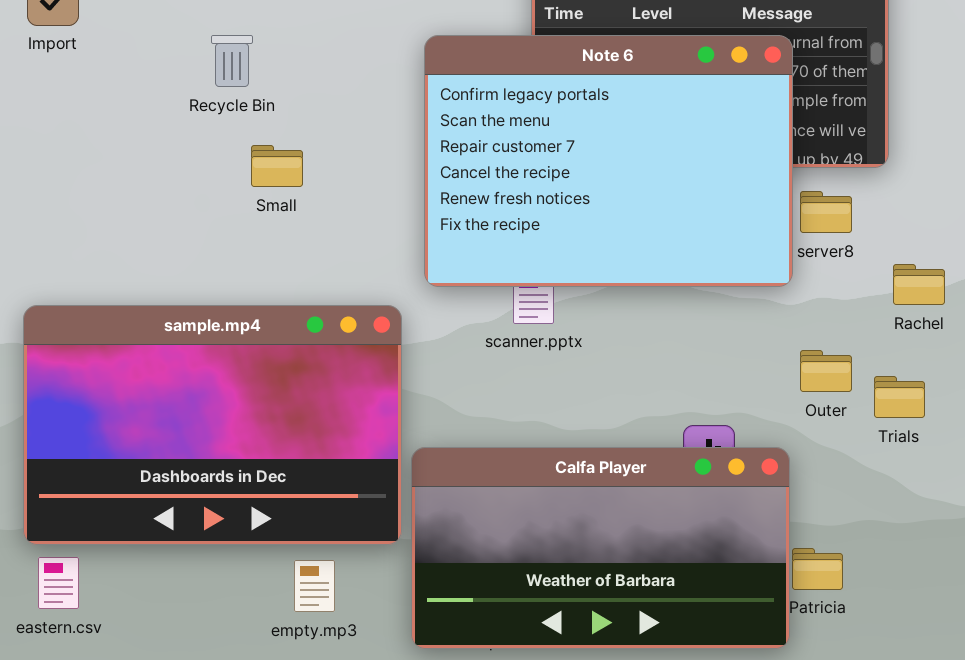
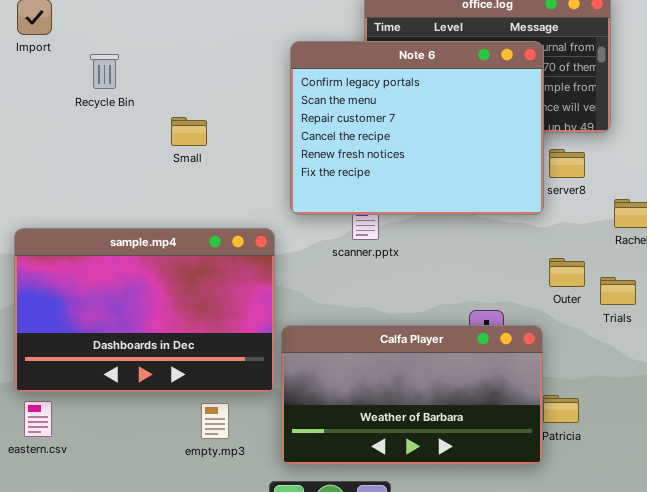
Recycle Bin: [211,35,253,87] -> [90,54,119,89], moved

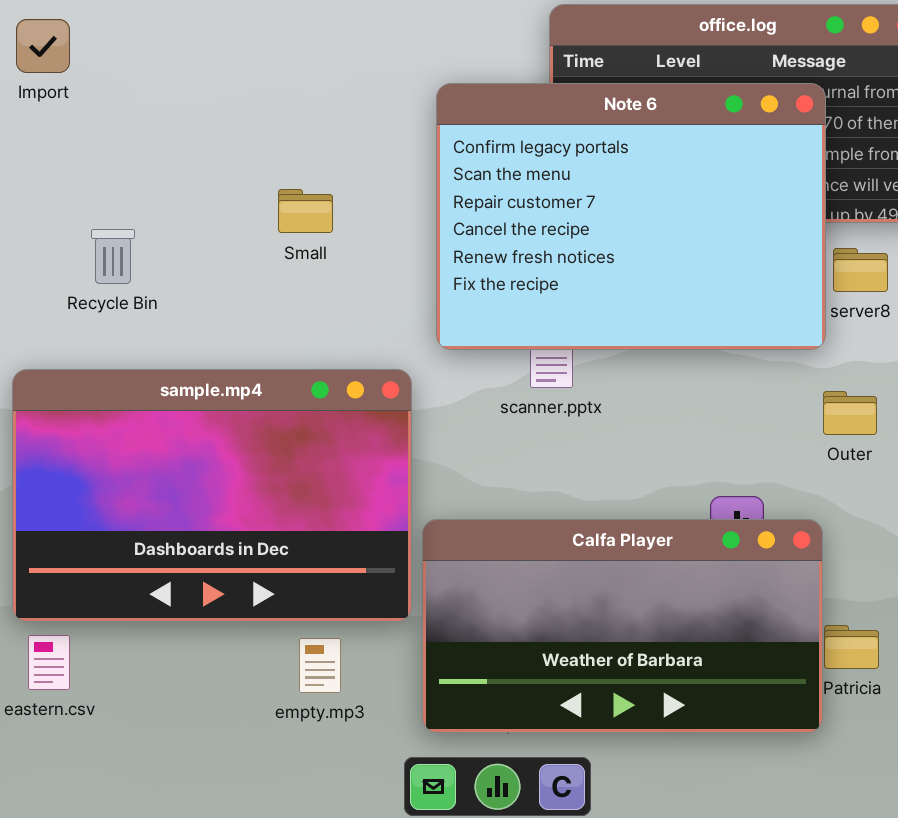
Recycle Bin: [90,54,119,89] -> [91,229,135,284], moved
Small: [171,117,207,146] -> [278,189,333,233], moved
Outer: [549,258,585,287] -> [823,391,877,435], moved

